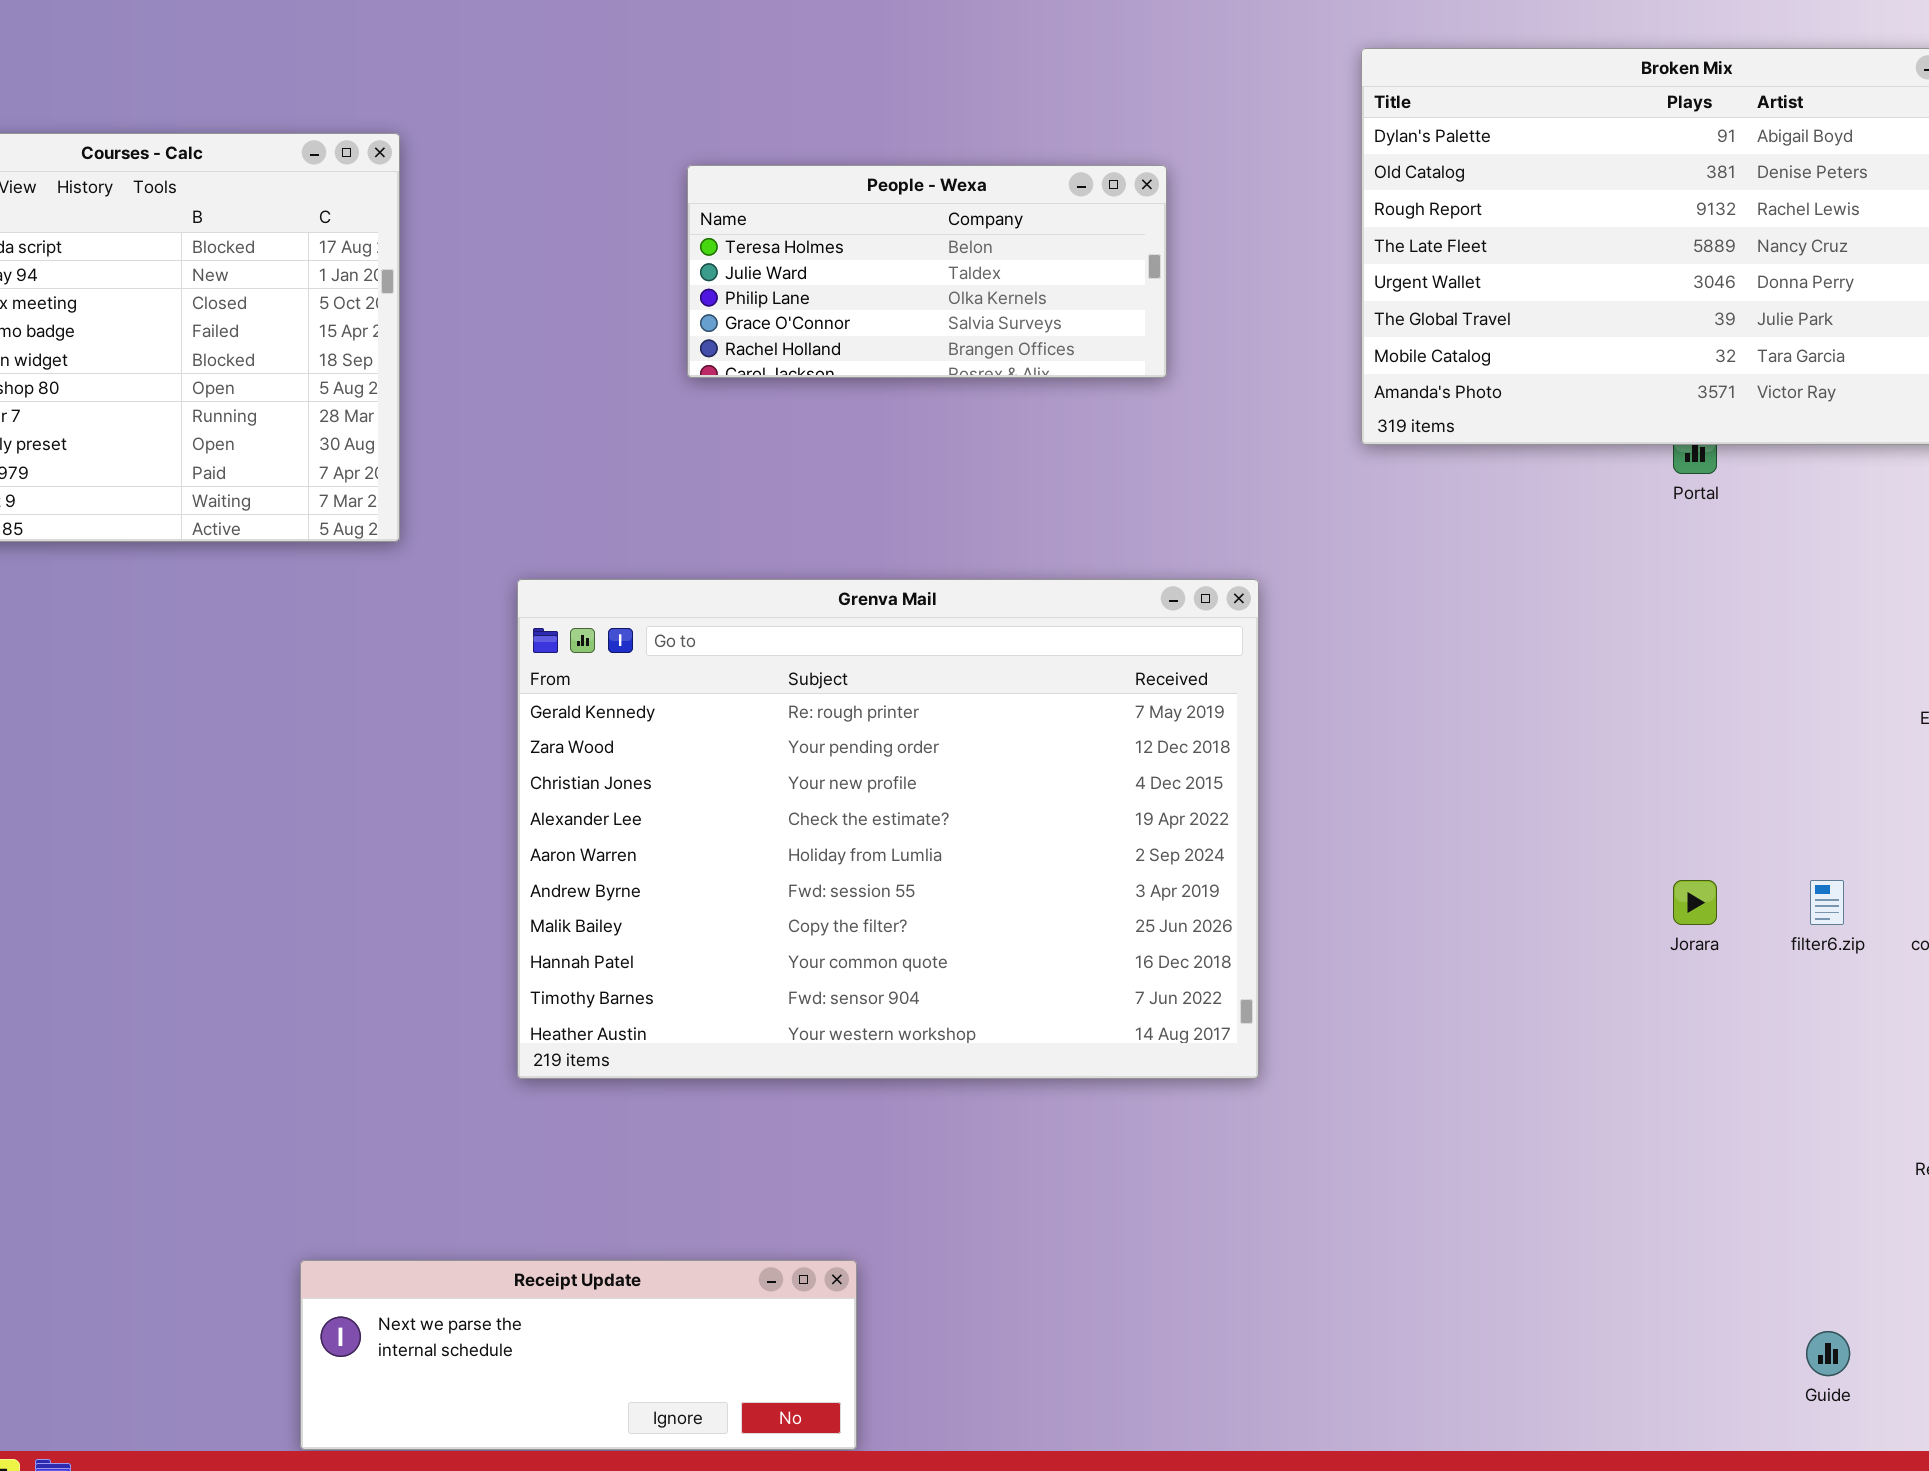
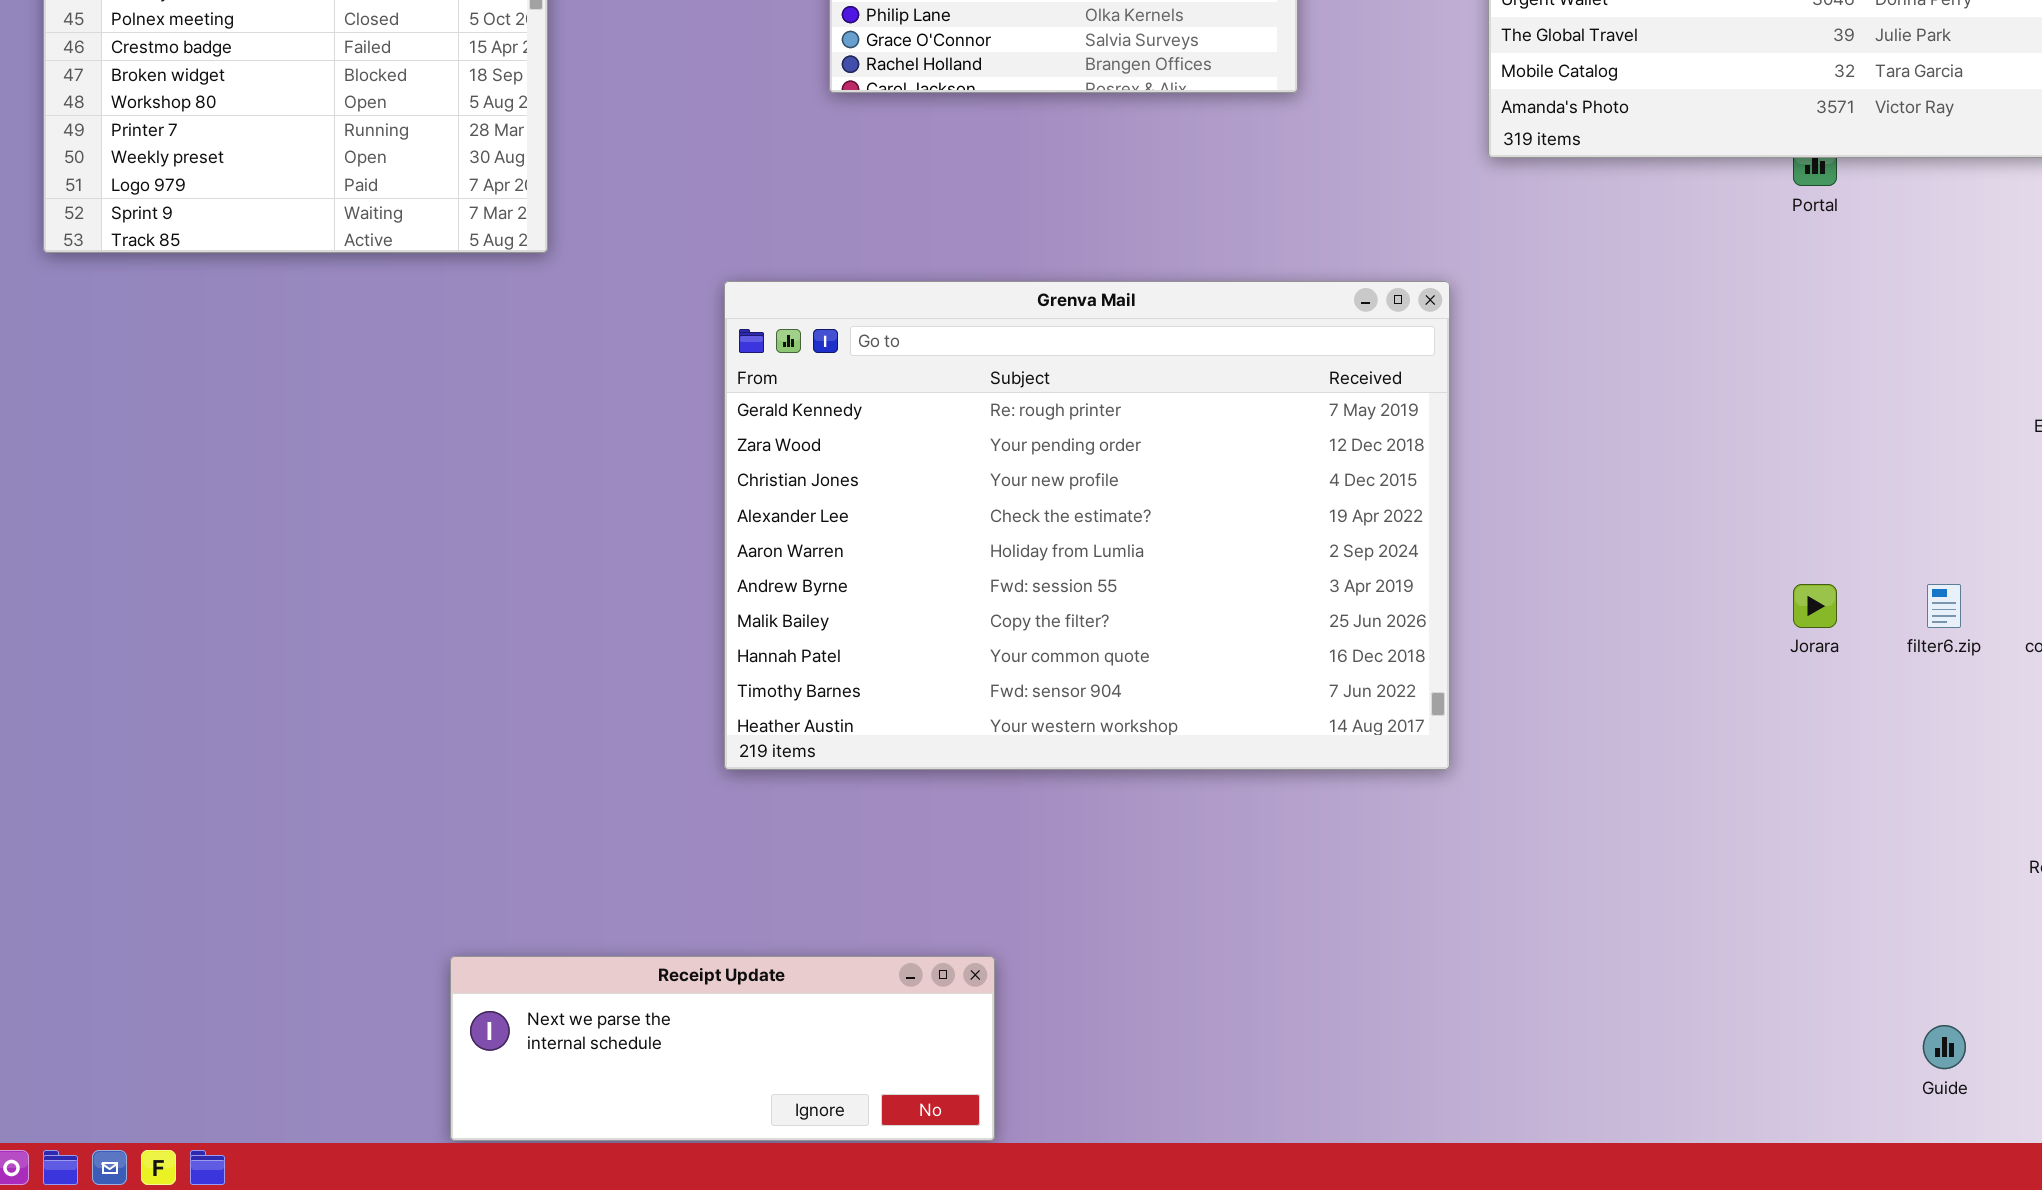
Grenva Mail: [517,579,1259,1079] -> [724,281,1450,770], moved

